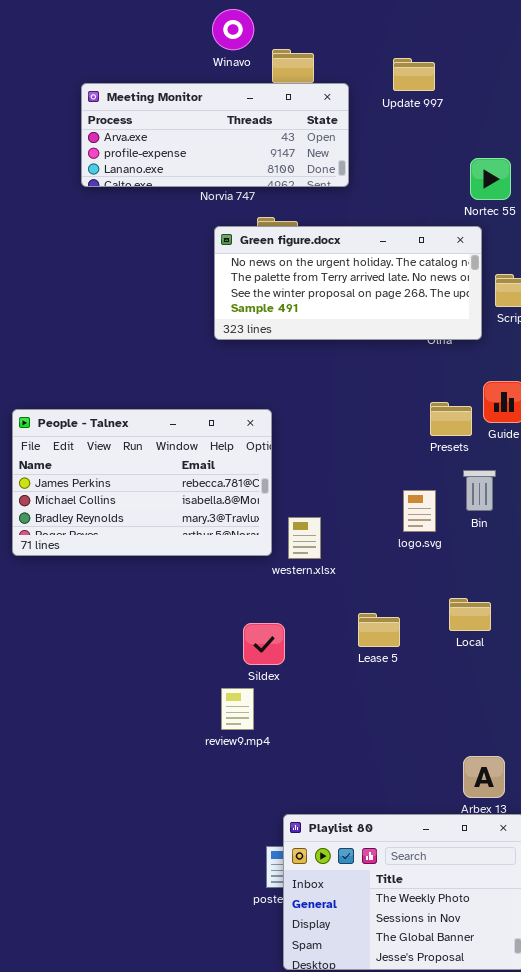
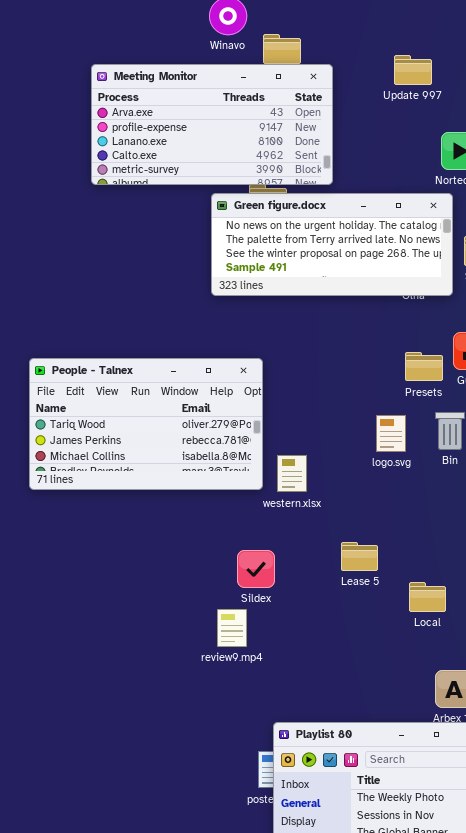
Update 997: [393,58,435,91] -> [394,55,432,85], moved
Meeting Monitor: [81,83,349,187] -> [91,64,333,185], resized
People - Talnex: [12,409,272,556] -> [29,358,263,490], scrolled up 1 row
logo.svg: [403,490,436,532] -> [376,415,406,452], moved
Local: [449,598,491,631] -> [409,582,446,612], moved

